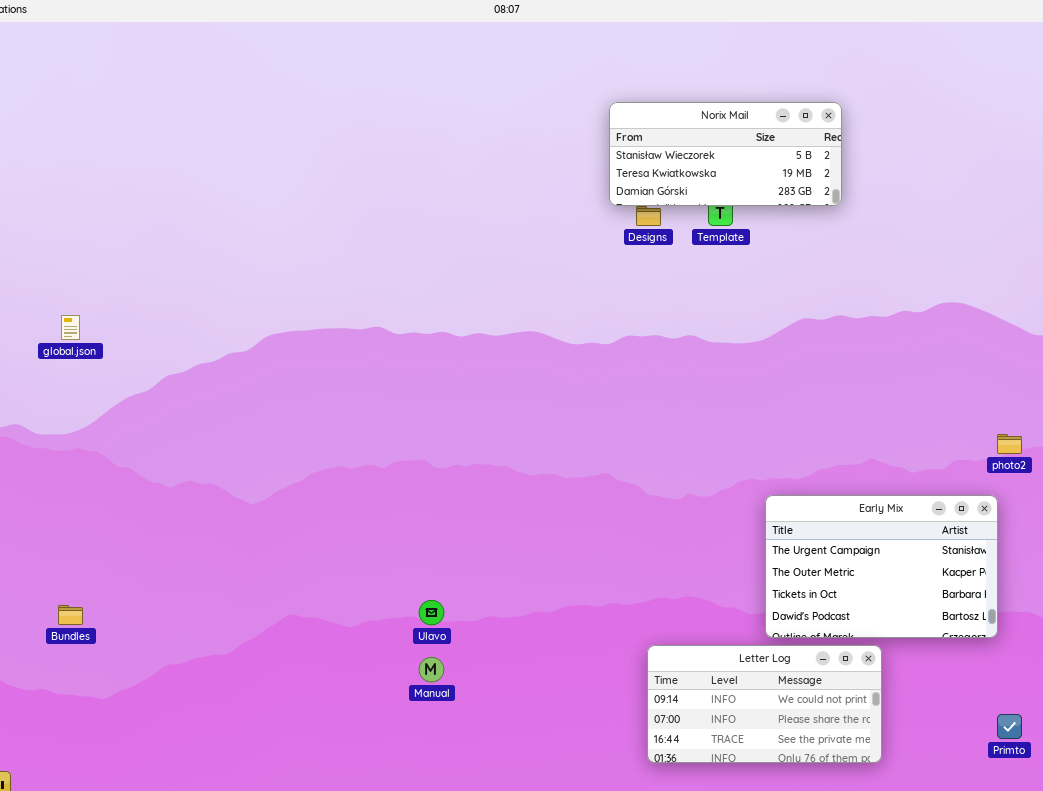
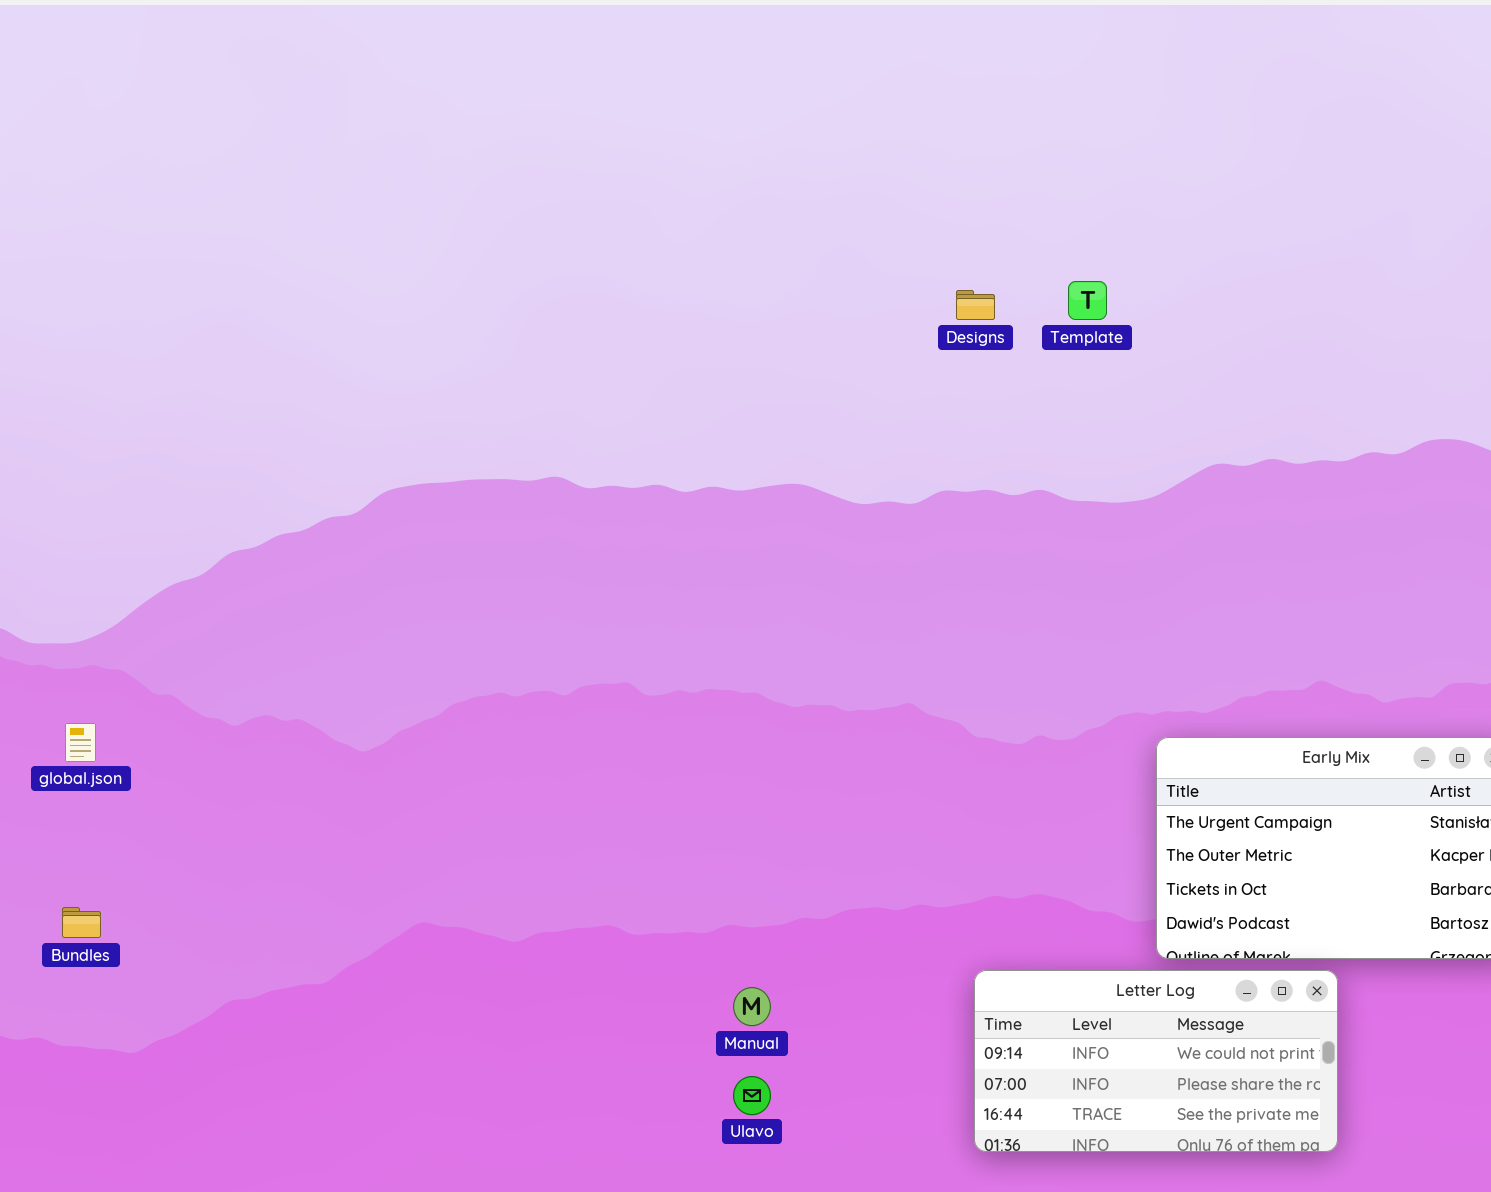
Norix Mail: [609,102,842,206] -> none, closed
global.json: [61,315,80,340] -> [65,723,96,762], moved
Ulavo: [419,600,444,625] -> [733,1076,771,1115], moved
Manual: [419,657,444,682] -> [733,987,771,1026], moved

